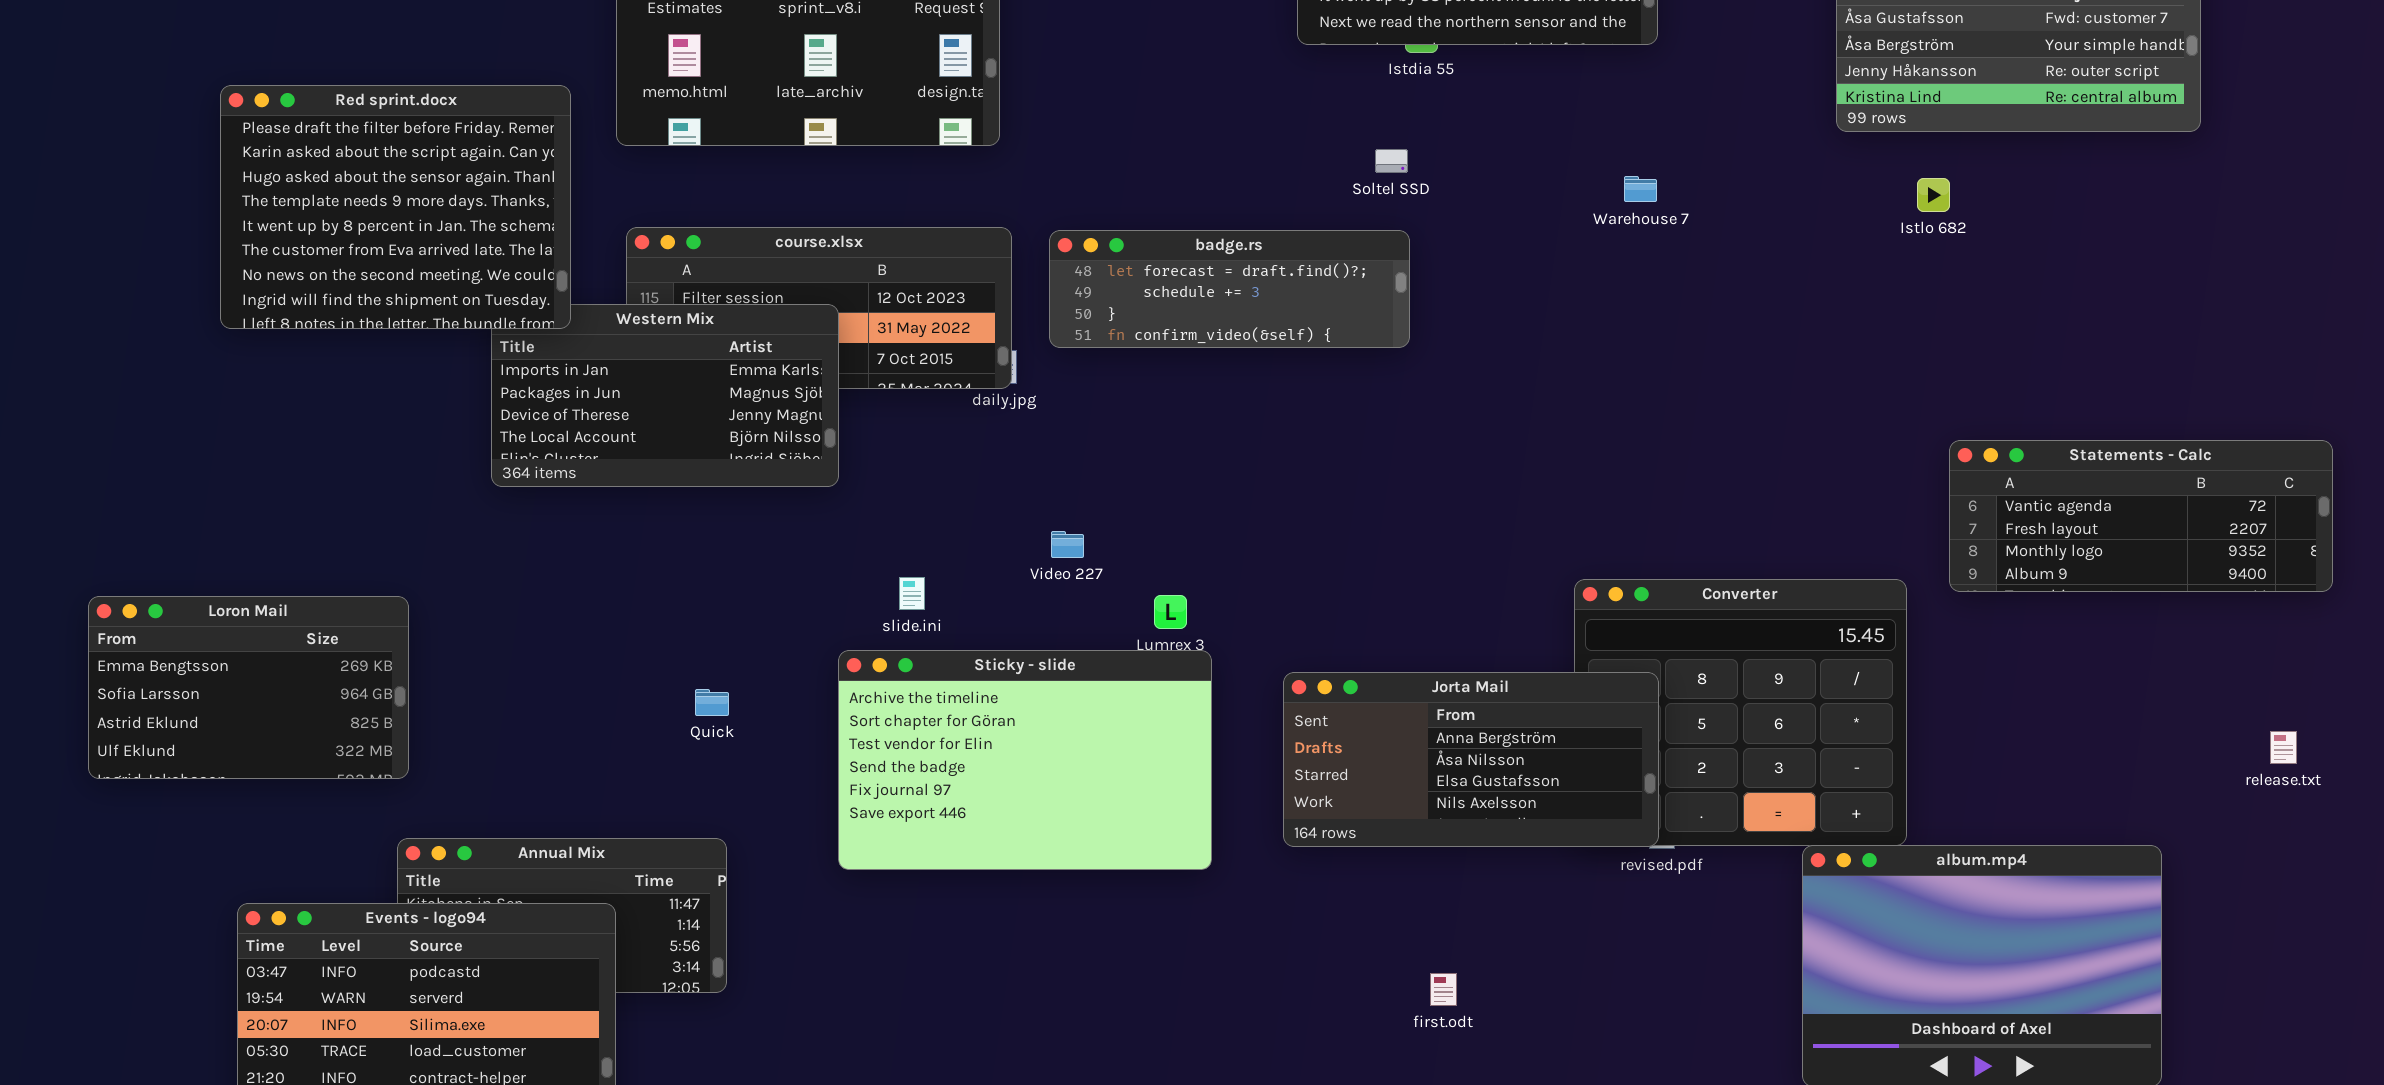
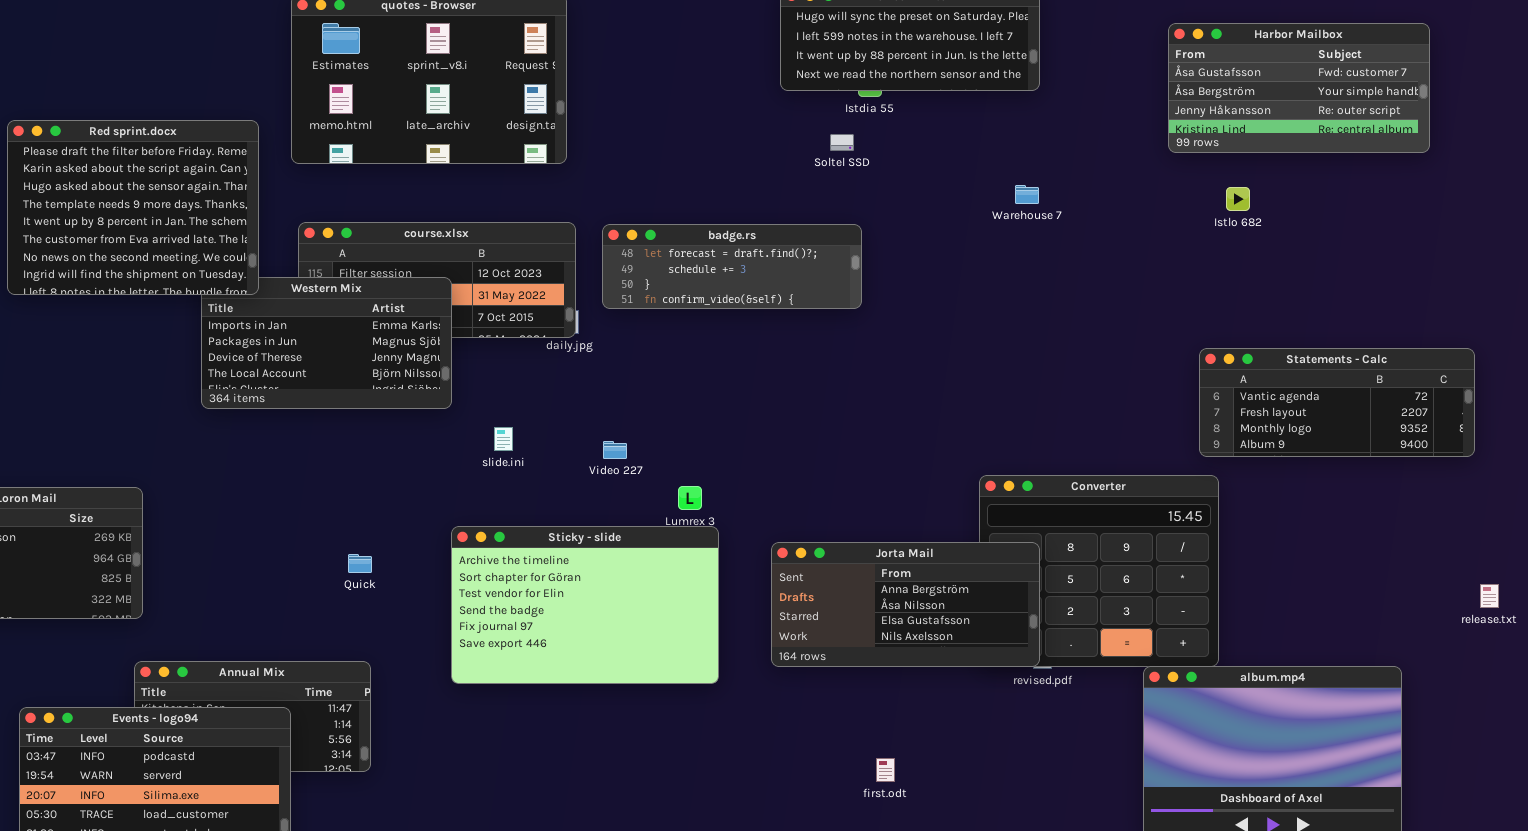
Soltel SSD: [1375,149,1408,173] -> [830,134,854,151], moved
Statements - Calc: [1949,440,2333,592] -> [1199,348,1475,457], moved
slide.ini: [899,577,925,610] -> [494,427,513,451], moved

